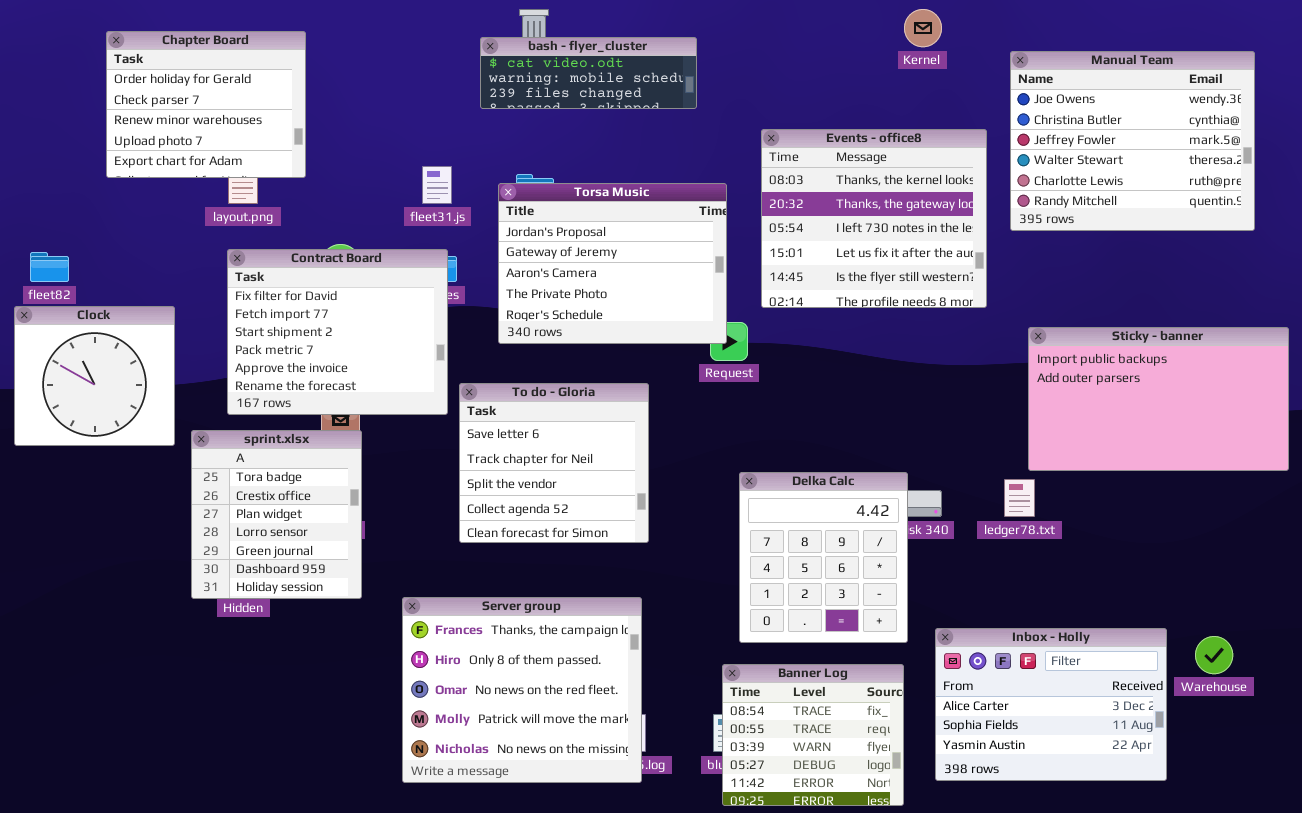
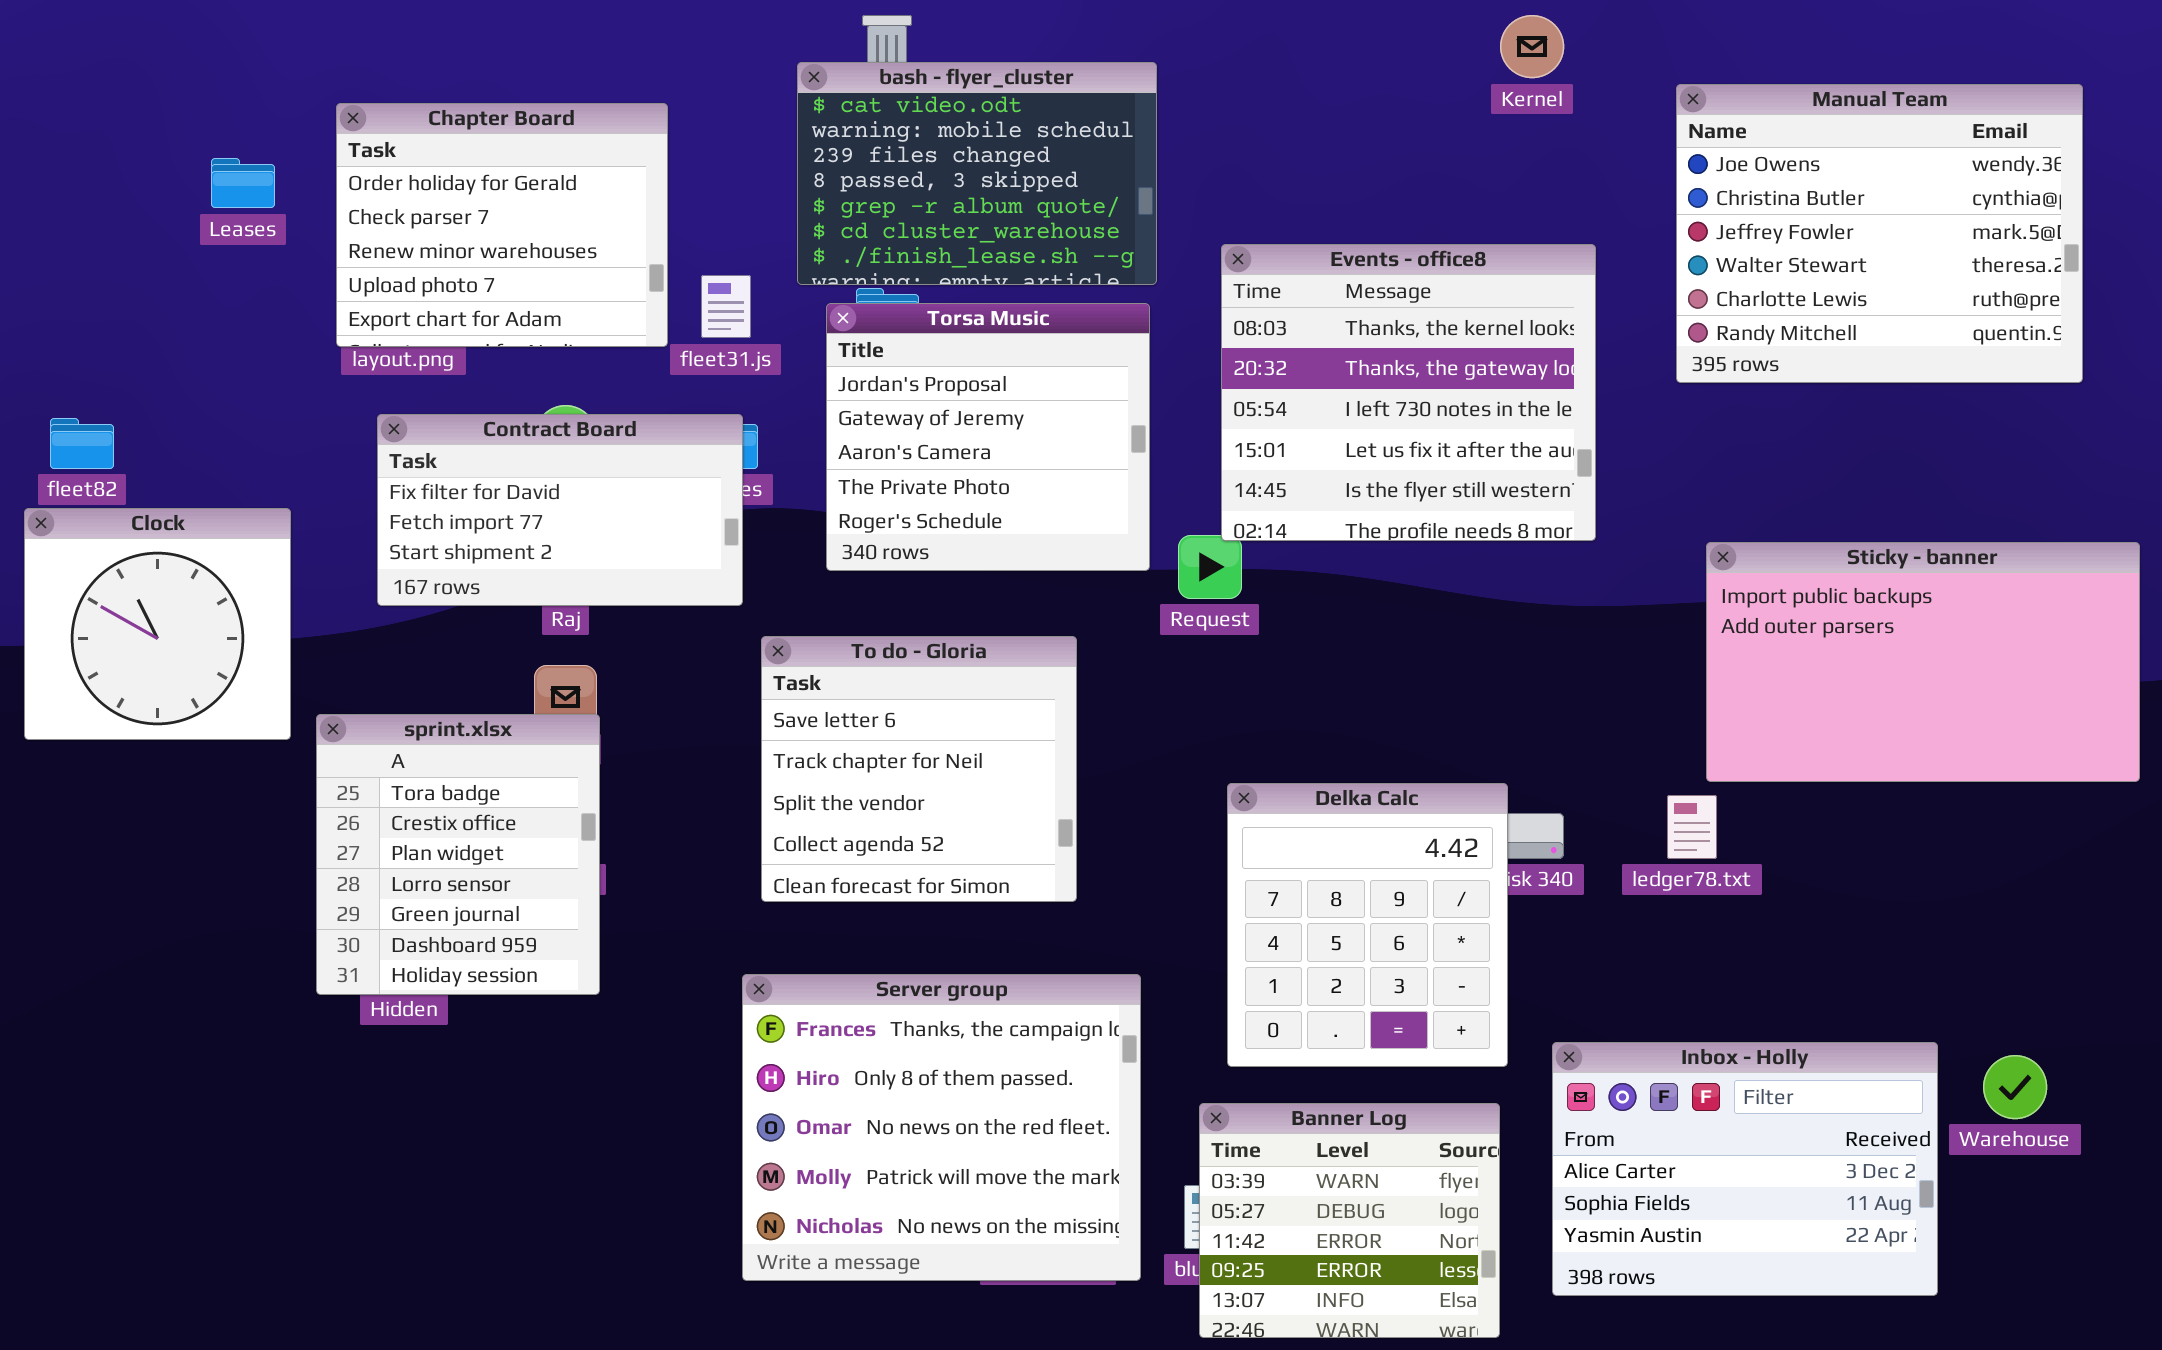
Chapter Board: [106,31,306,178] -> [336,103,668,347], moved
bash - flyer_cluster: [480,37,697,109] -> [797,62,1157,285], resized
Events - office8: [761,129,987,308] -> [1221,244,1596,541], moved
Torsa Music: [498,183,727,344] -> [826,303,1150,571], resized
Contract Board: [227,249,448,415] -> [377,414,743,606], resized
Server group: [402,597,642,783] -> [742,974,1141,1281], moved
Banner Log: [722,664,904,806] -> [1199,1103,1500,1338], scrolled down 2 rows

